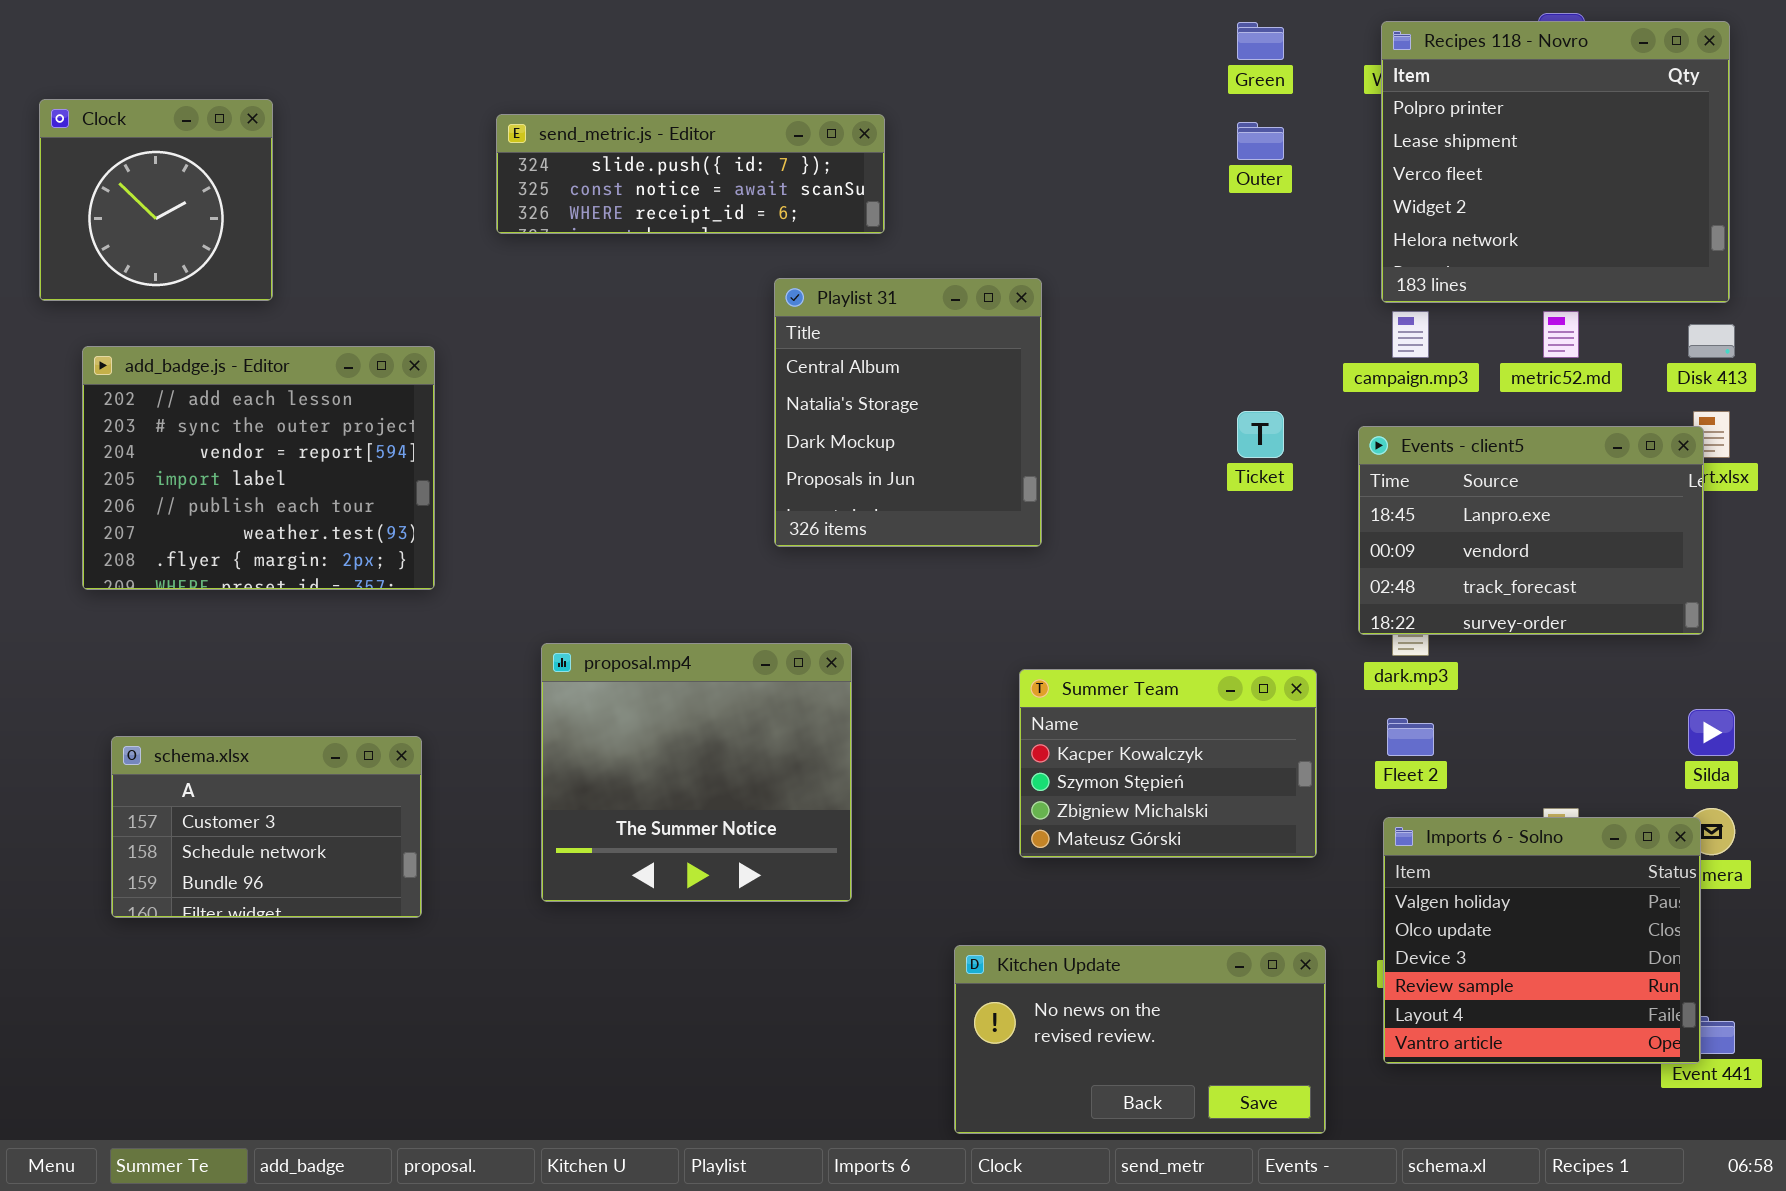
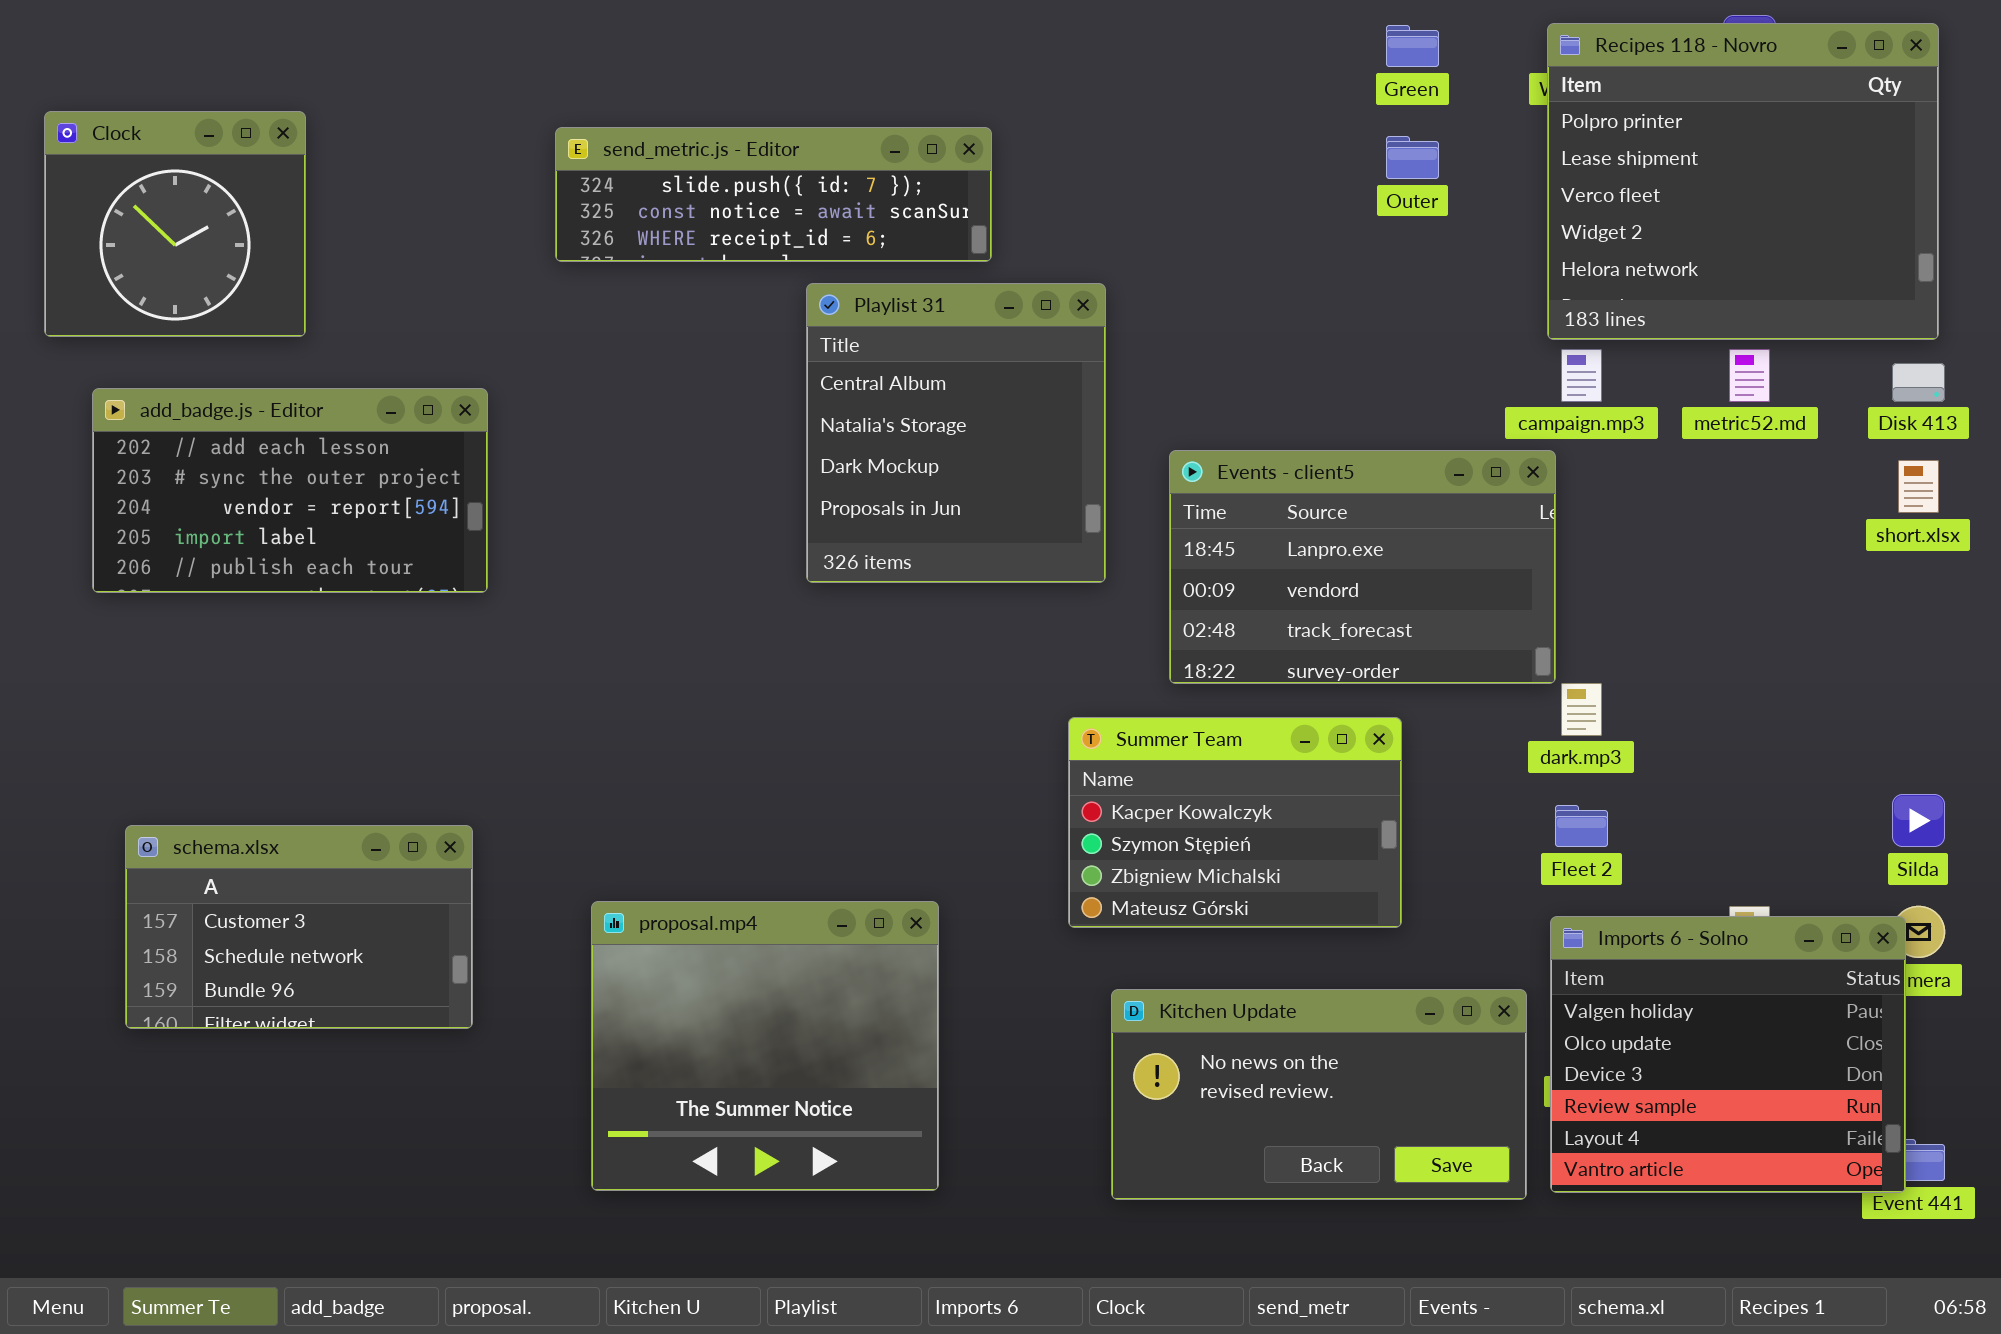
Playlist 31: [774,278,1042,547] -> [806,283,1106,583], moved
add_badge.js - Editor: [82,346,435,590] -> [92,388,488,593], resized
Events - client5: [1358,426,1704,635] -> [1169,450,1556,684], moved
proposal.mp4: [541,643,852,902] -> [591,901,939,1191], moved
Summer Team: [1019,669,1317,858] -> [1068,717,1402,928], moved
Kitchen Update: [954,945,1326,1134] -> [1111,989,1527,1200], moved

